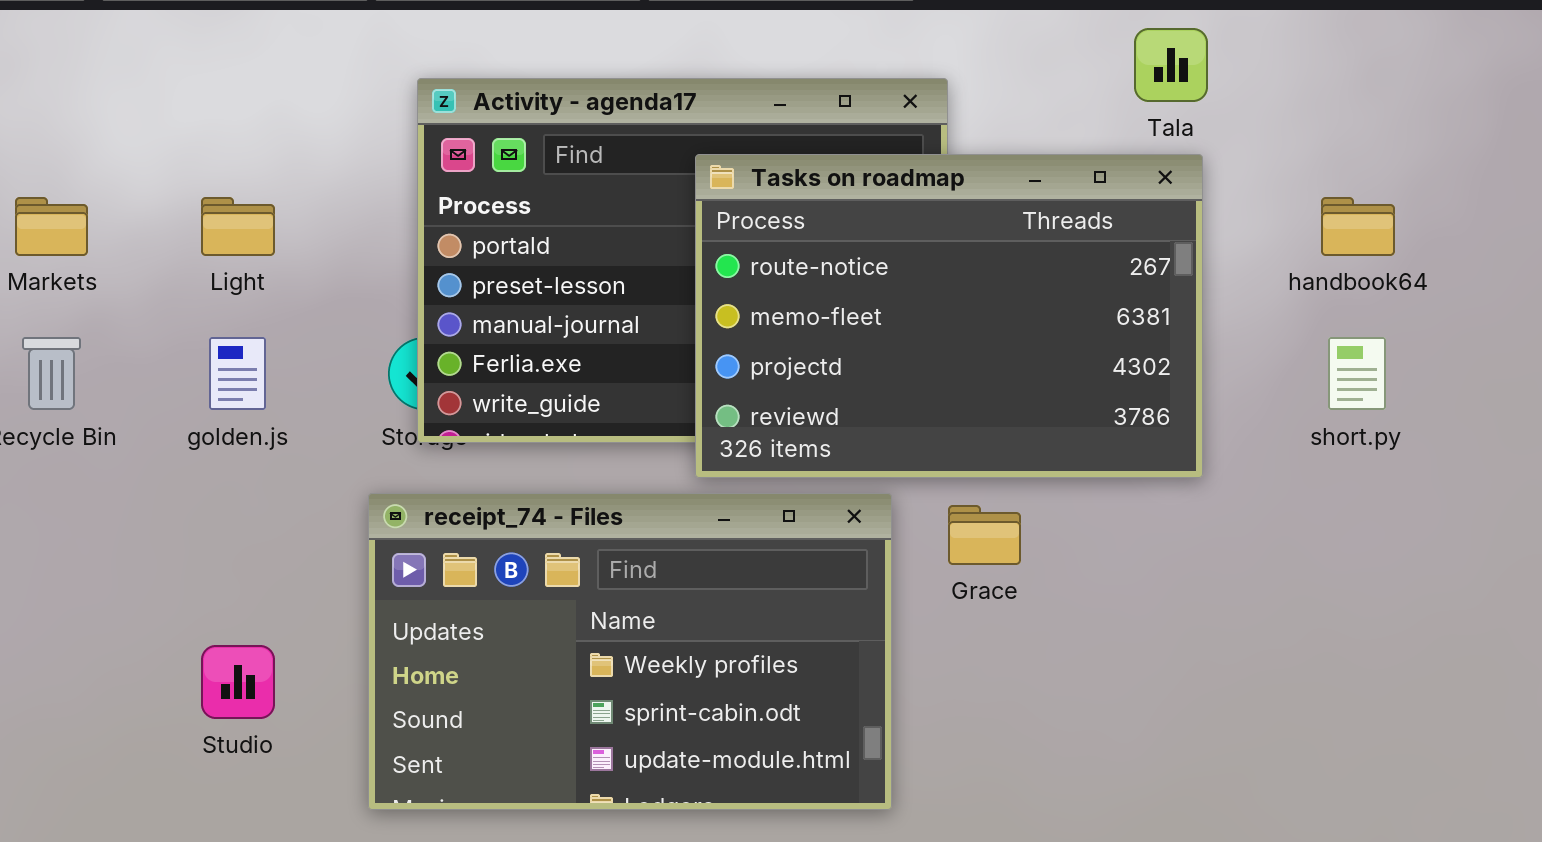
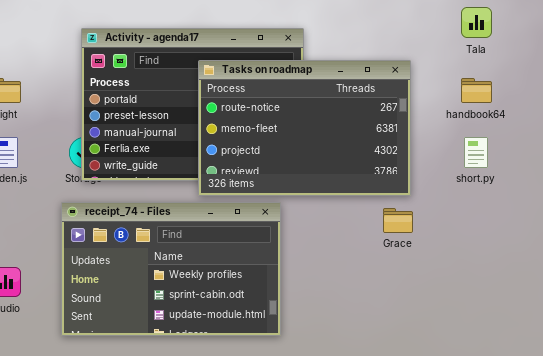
Tala: [1134,28,1208,102] -> [461,7,492,38], moved
Grace: [948,505,1021,565] -> [383,208,413,233], moved

